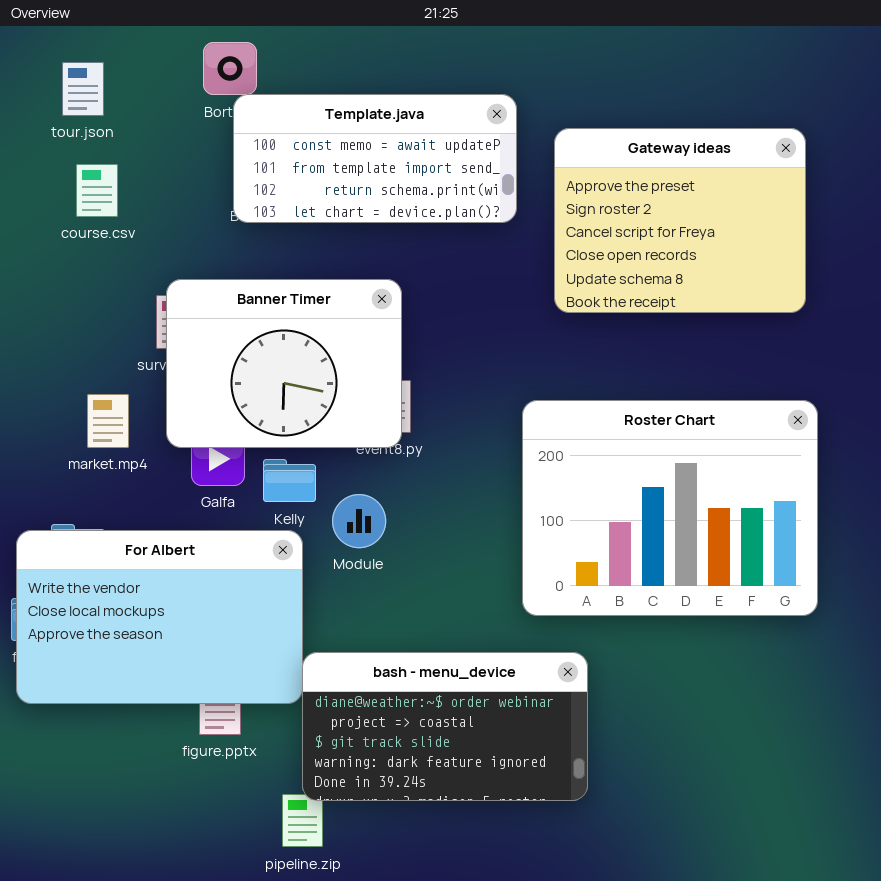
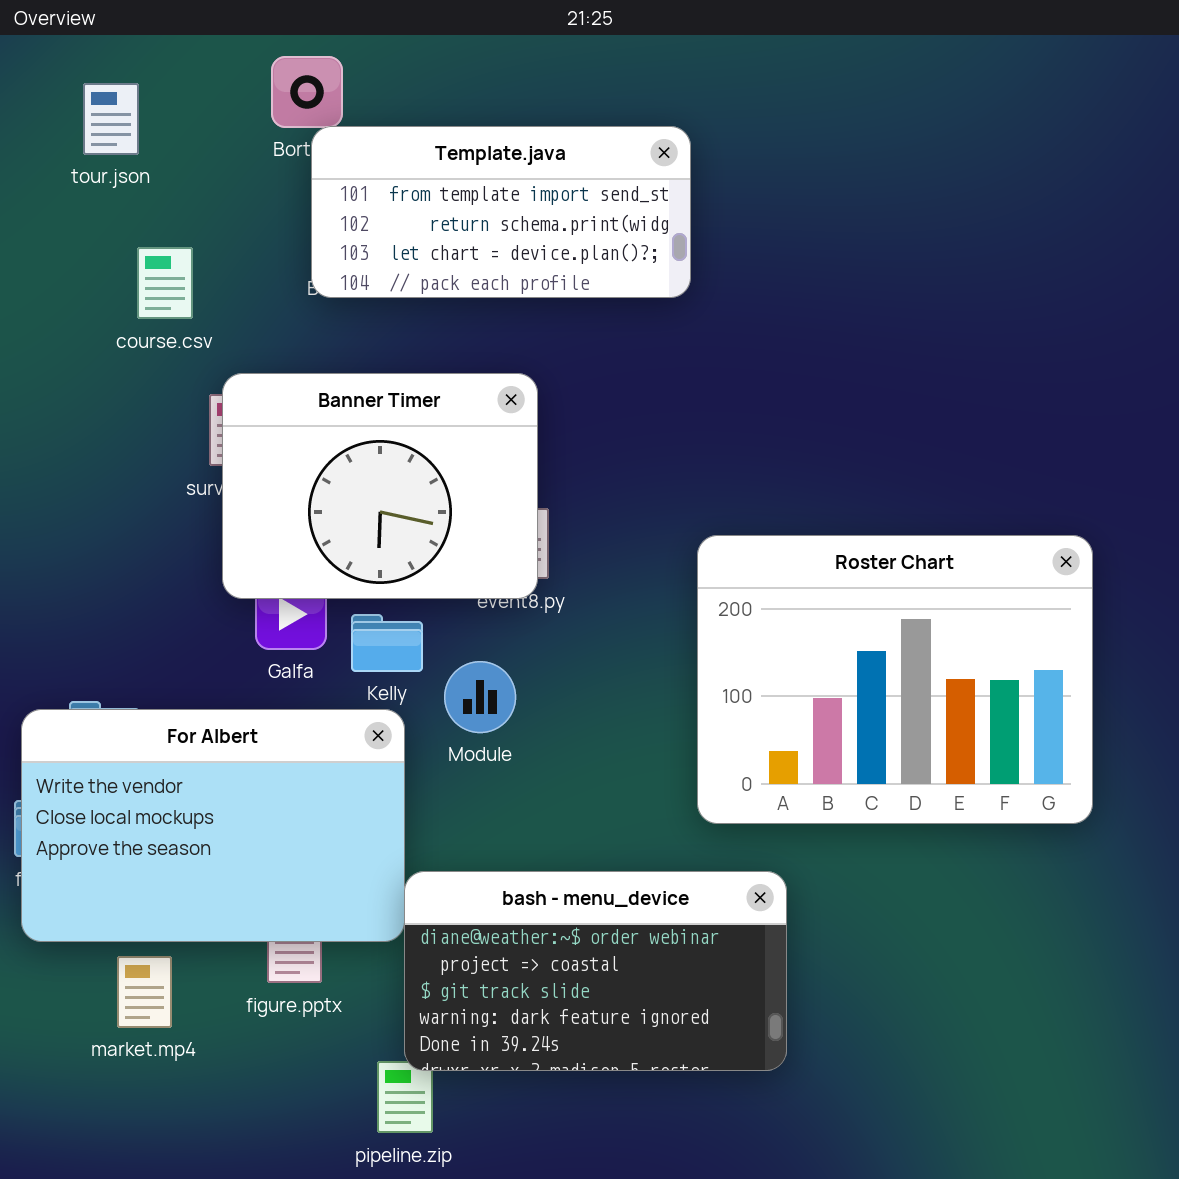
Template.java: [233,94,517,223] -> [311,126,691,298], scrolled down 1 row
Gateway ideas: [554,128,806,313] -> none, closed
course.csv: [76,164,118,217] -> [137,247,193,319], moved
market.mp4: [87,394,129,448] -> [117,956,172,1028], moved

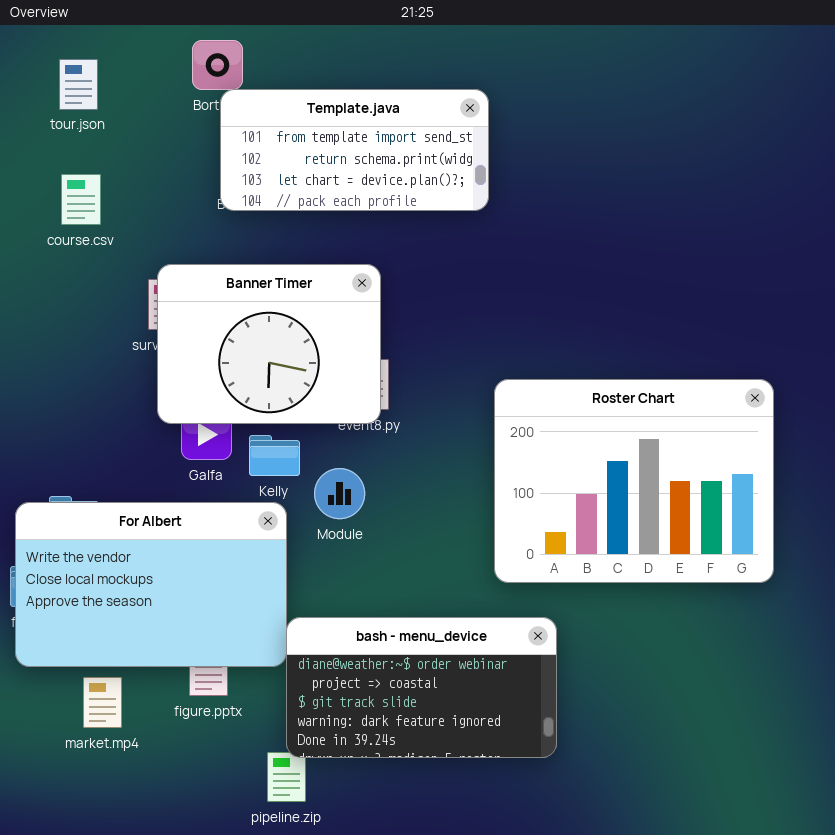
course.csv: [137,247,193,319] -> [61,174,101,225], moved

